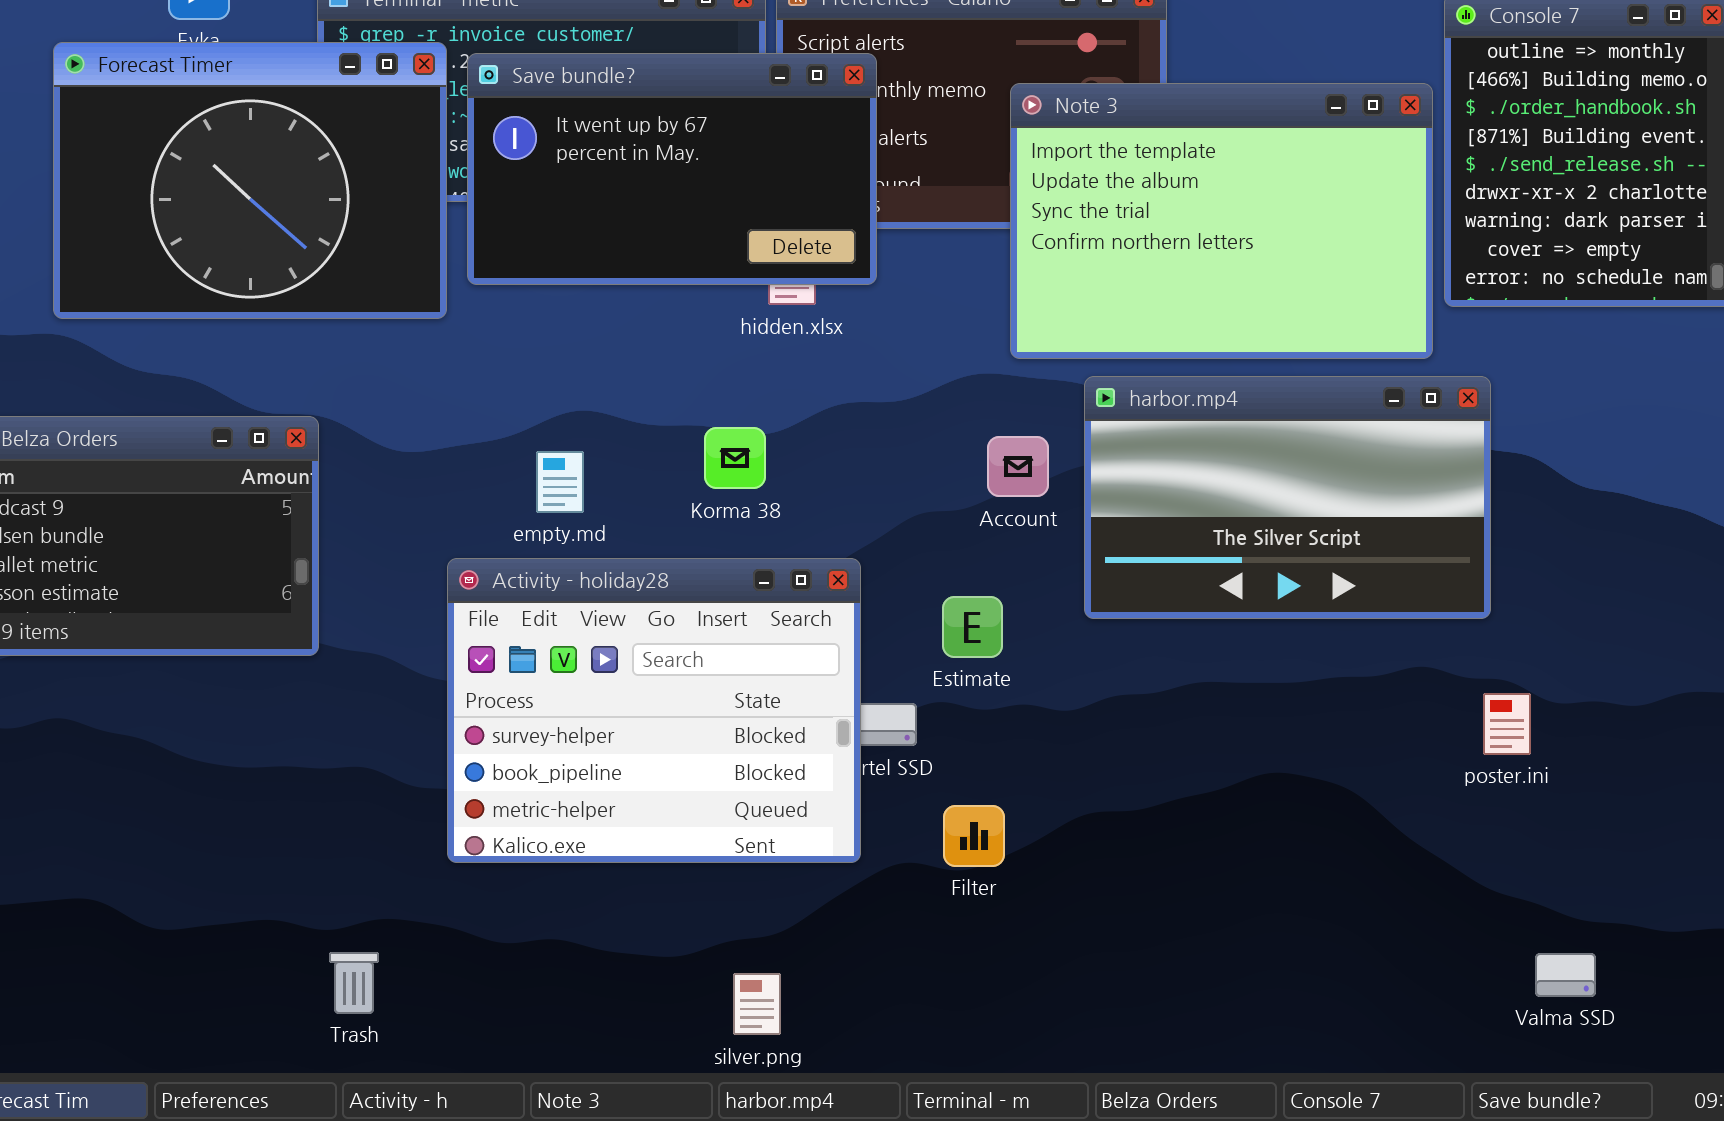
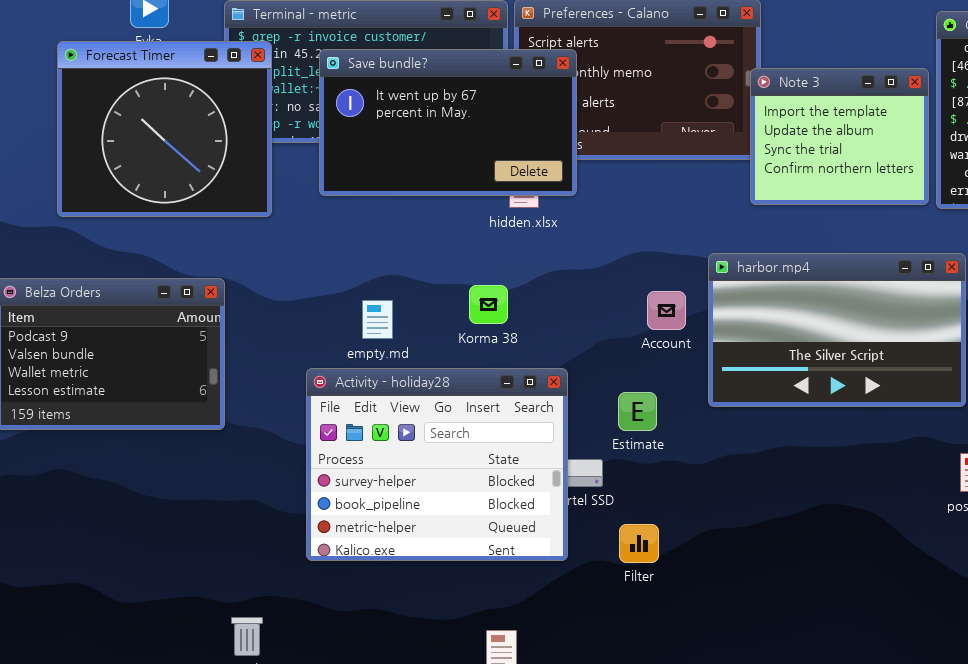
Forecast Timer: [53,42,447,319] -> [57,41,272,217], resized
Note 3: [1010,83,1433,359] -> [750,68,929,205], resized

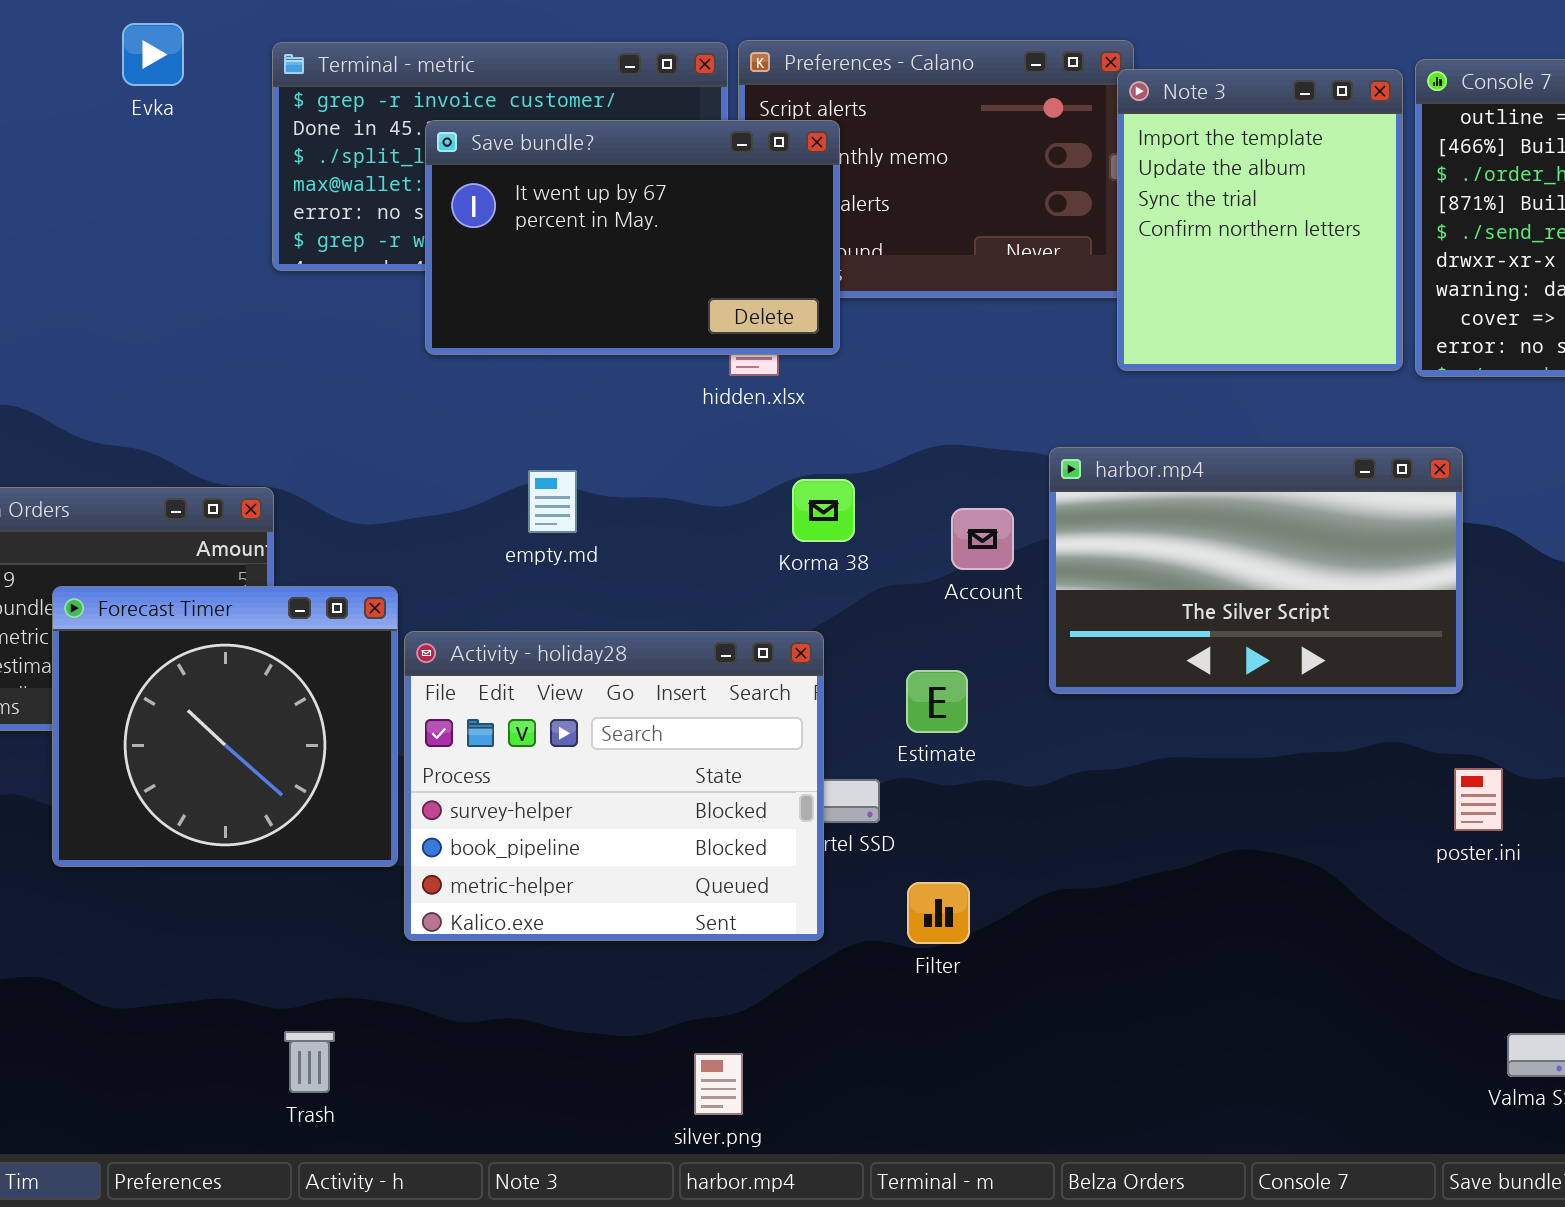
Forecast Timer: [57,41,272,217] -> [52,586,398,867], moved
Note 3: [750,68,929,205] -> [1117,69,1403,371], resized
Korma 38: [469,285,508,324] -> [792,479,855,542], moved
empty.md: [362,300,393,339] -> [528,470,577,533], moved

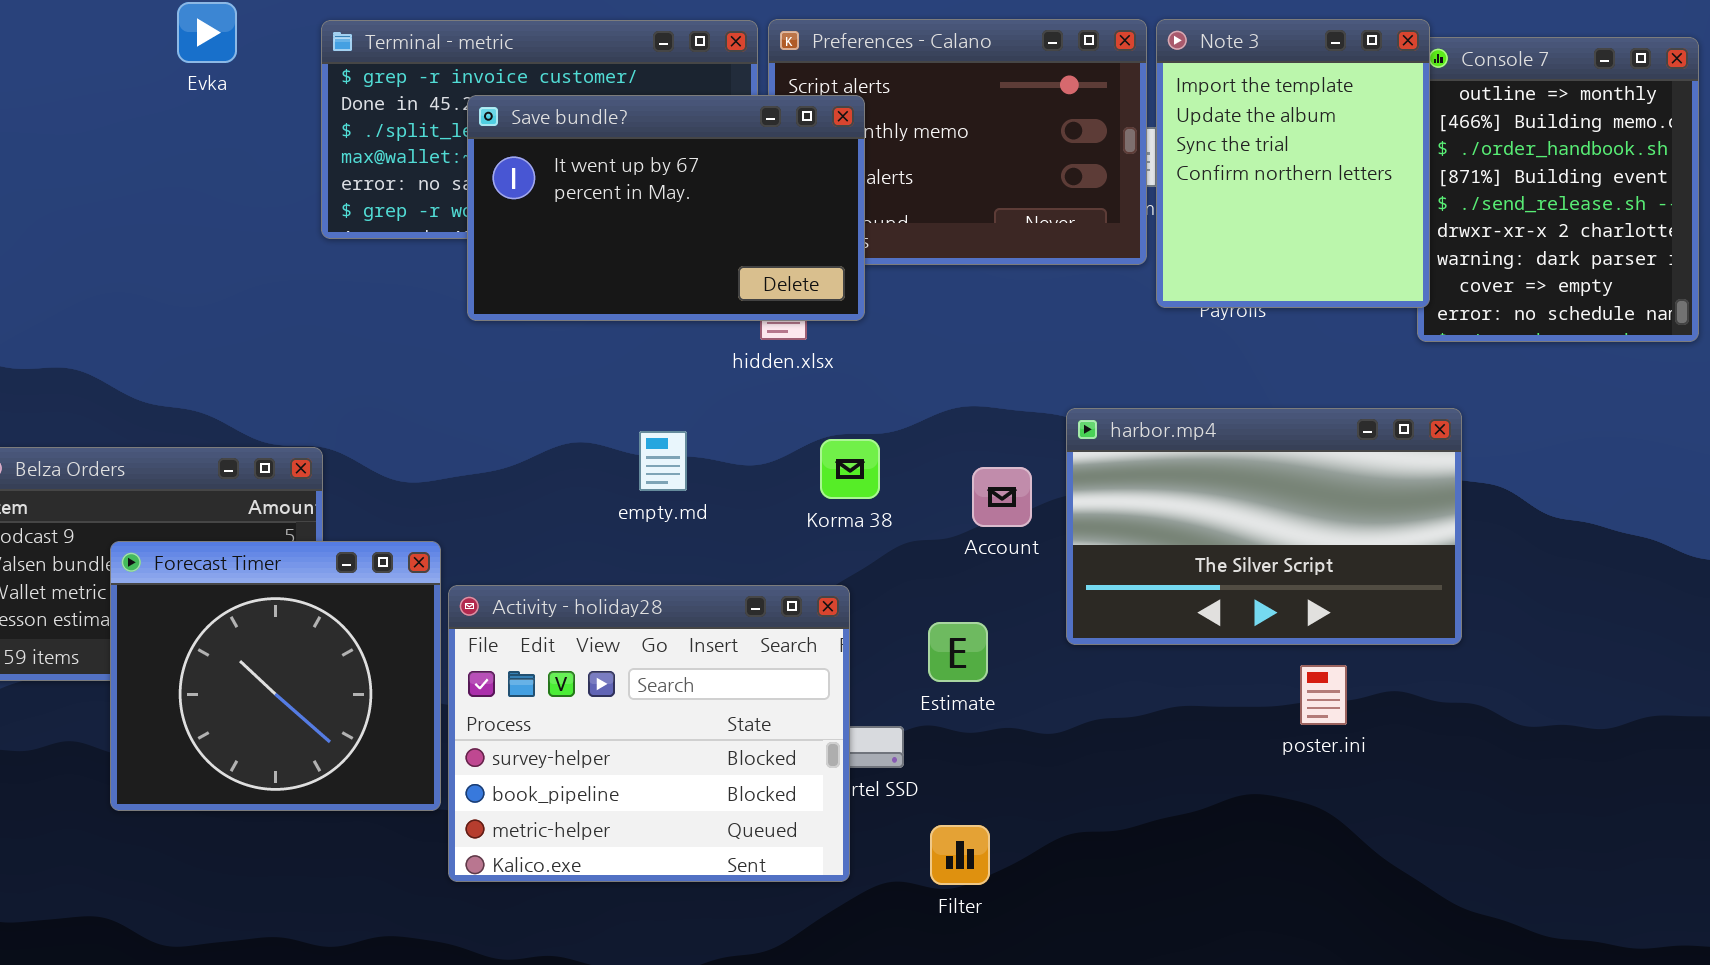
Note 3: [1117,69,1403,371] -> [1156,19,1430,308], moved
empty.md: [528,470,577,533] -> [639,431,687,491], moved
poster.ini: [1454,768,1503,831] -> [1300,665,1347,725], moved

